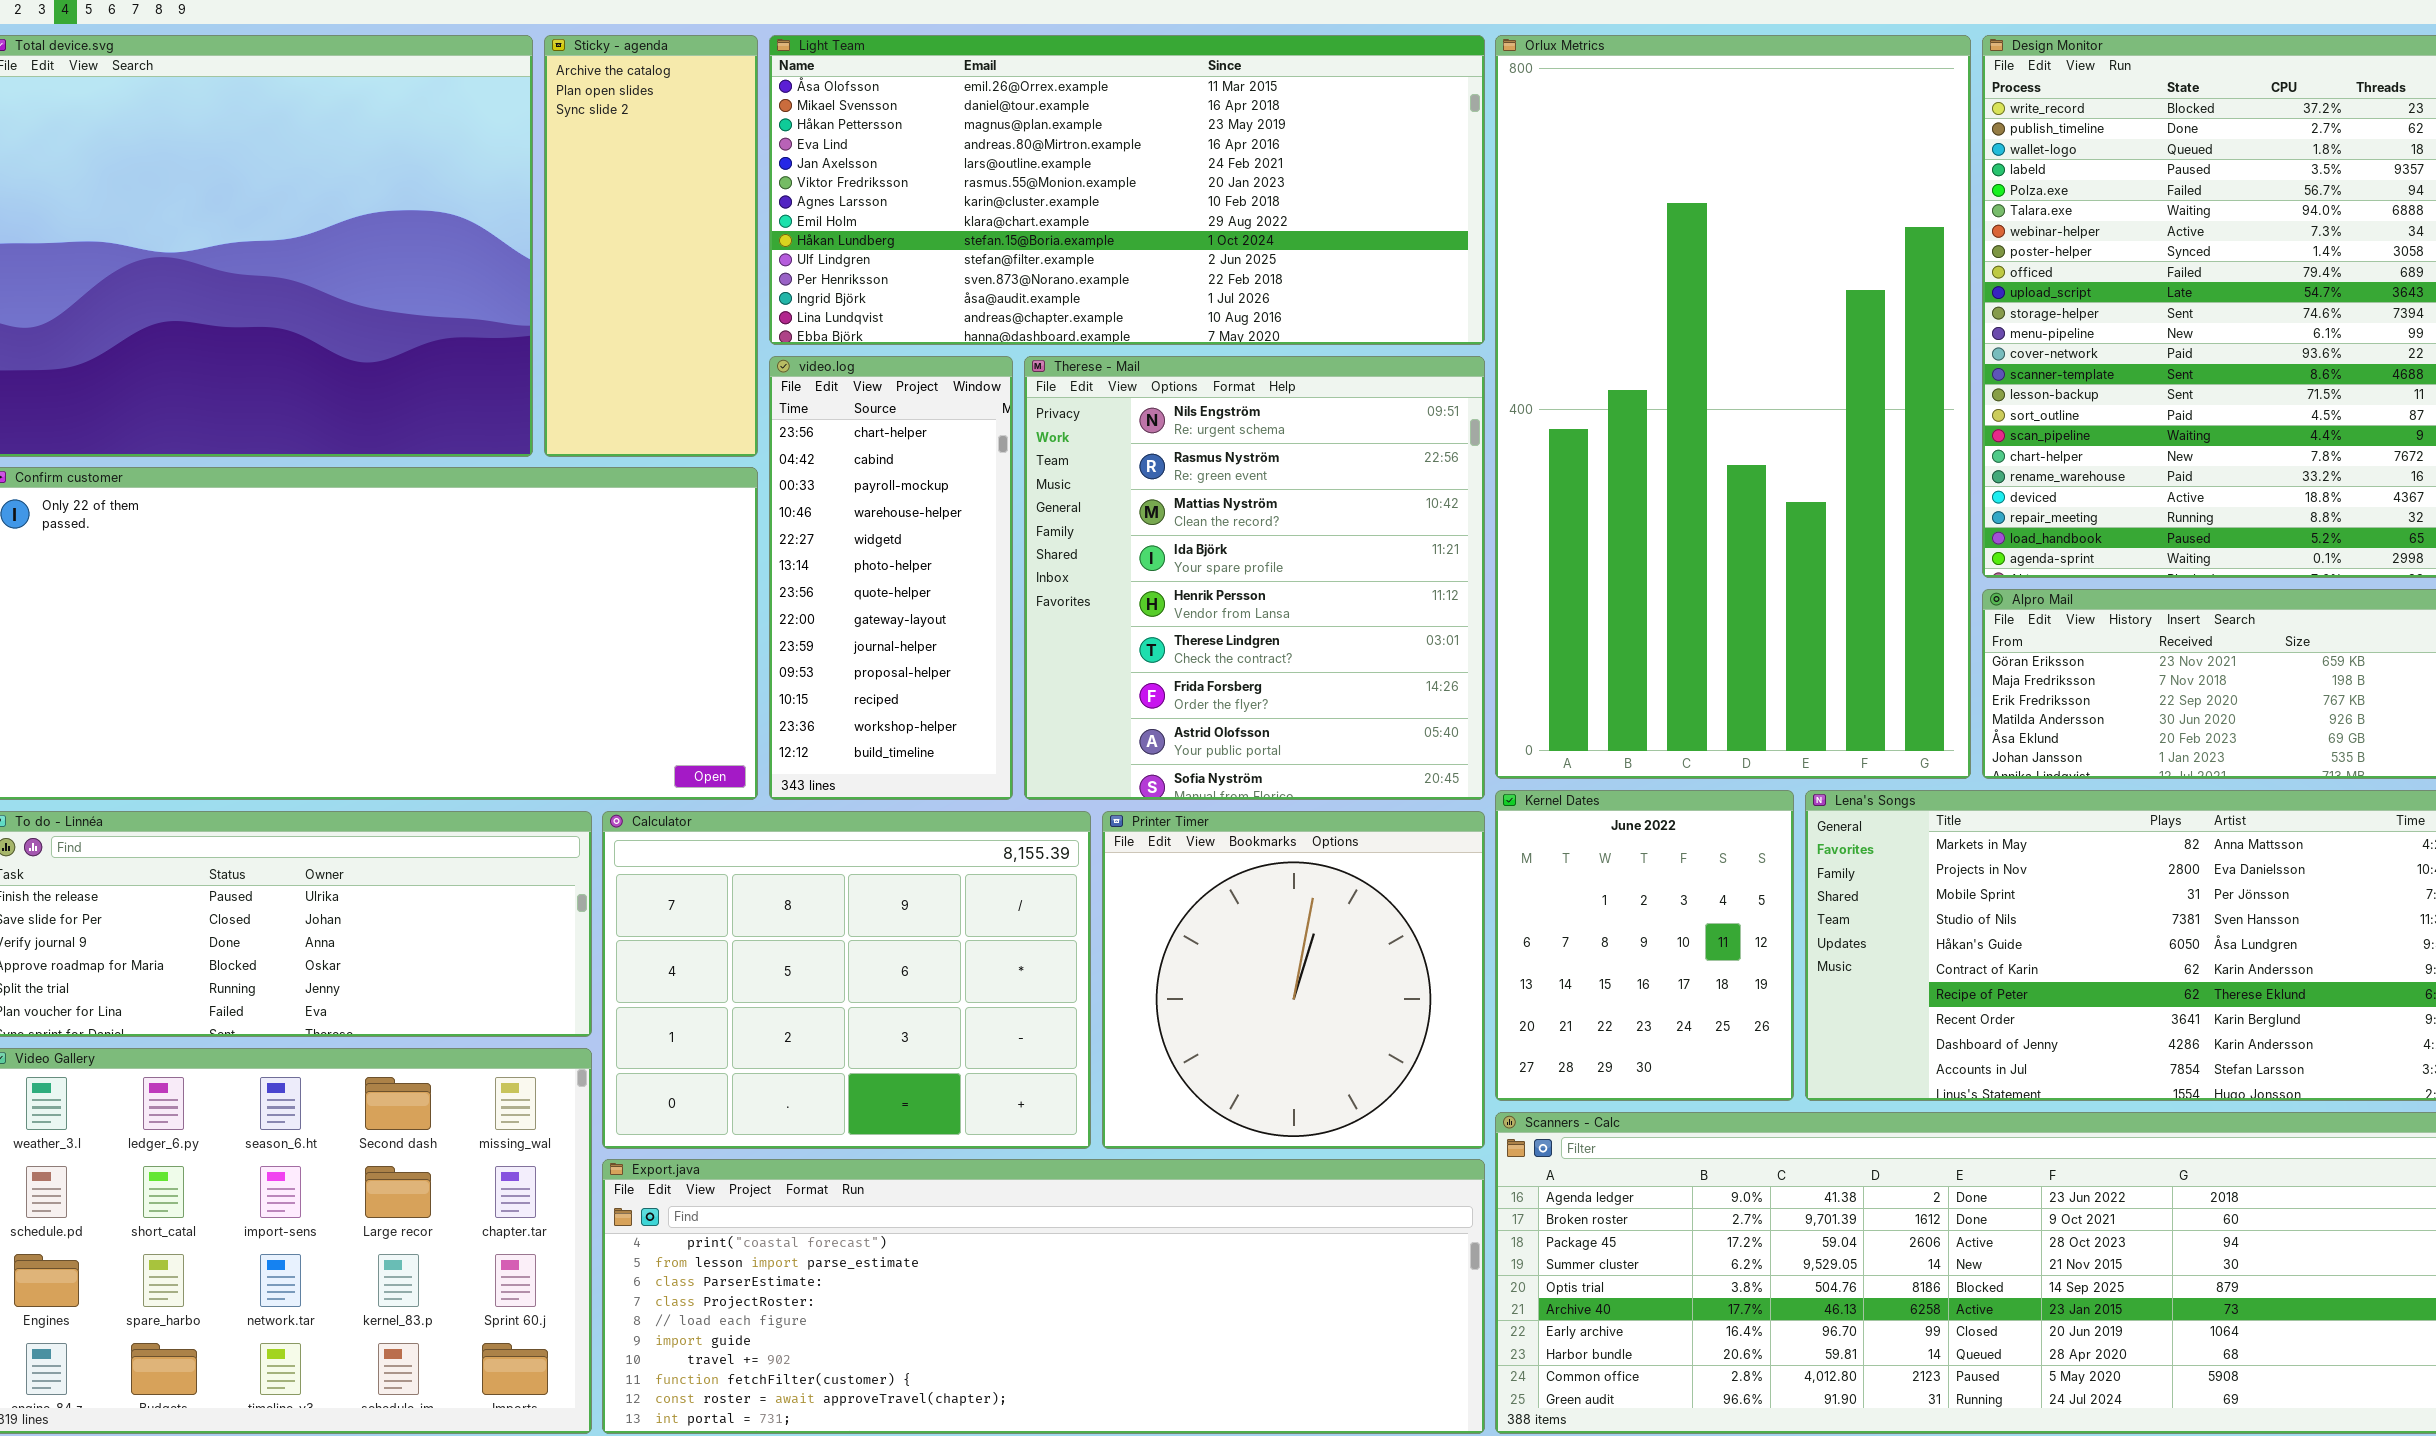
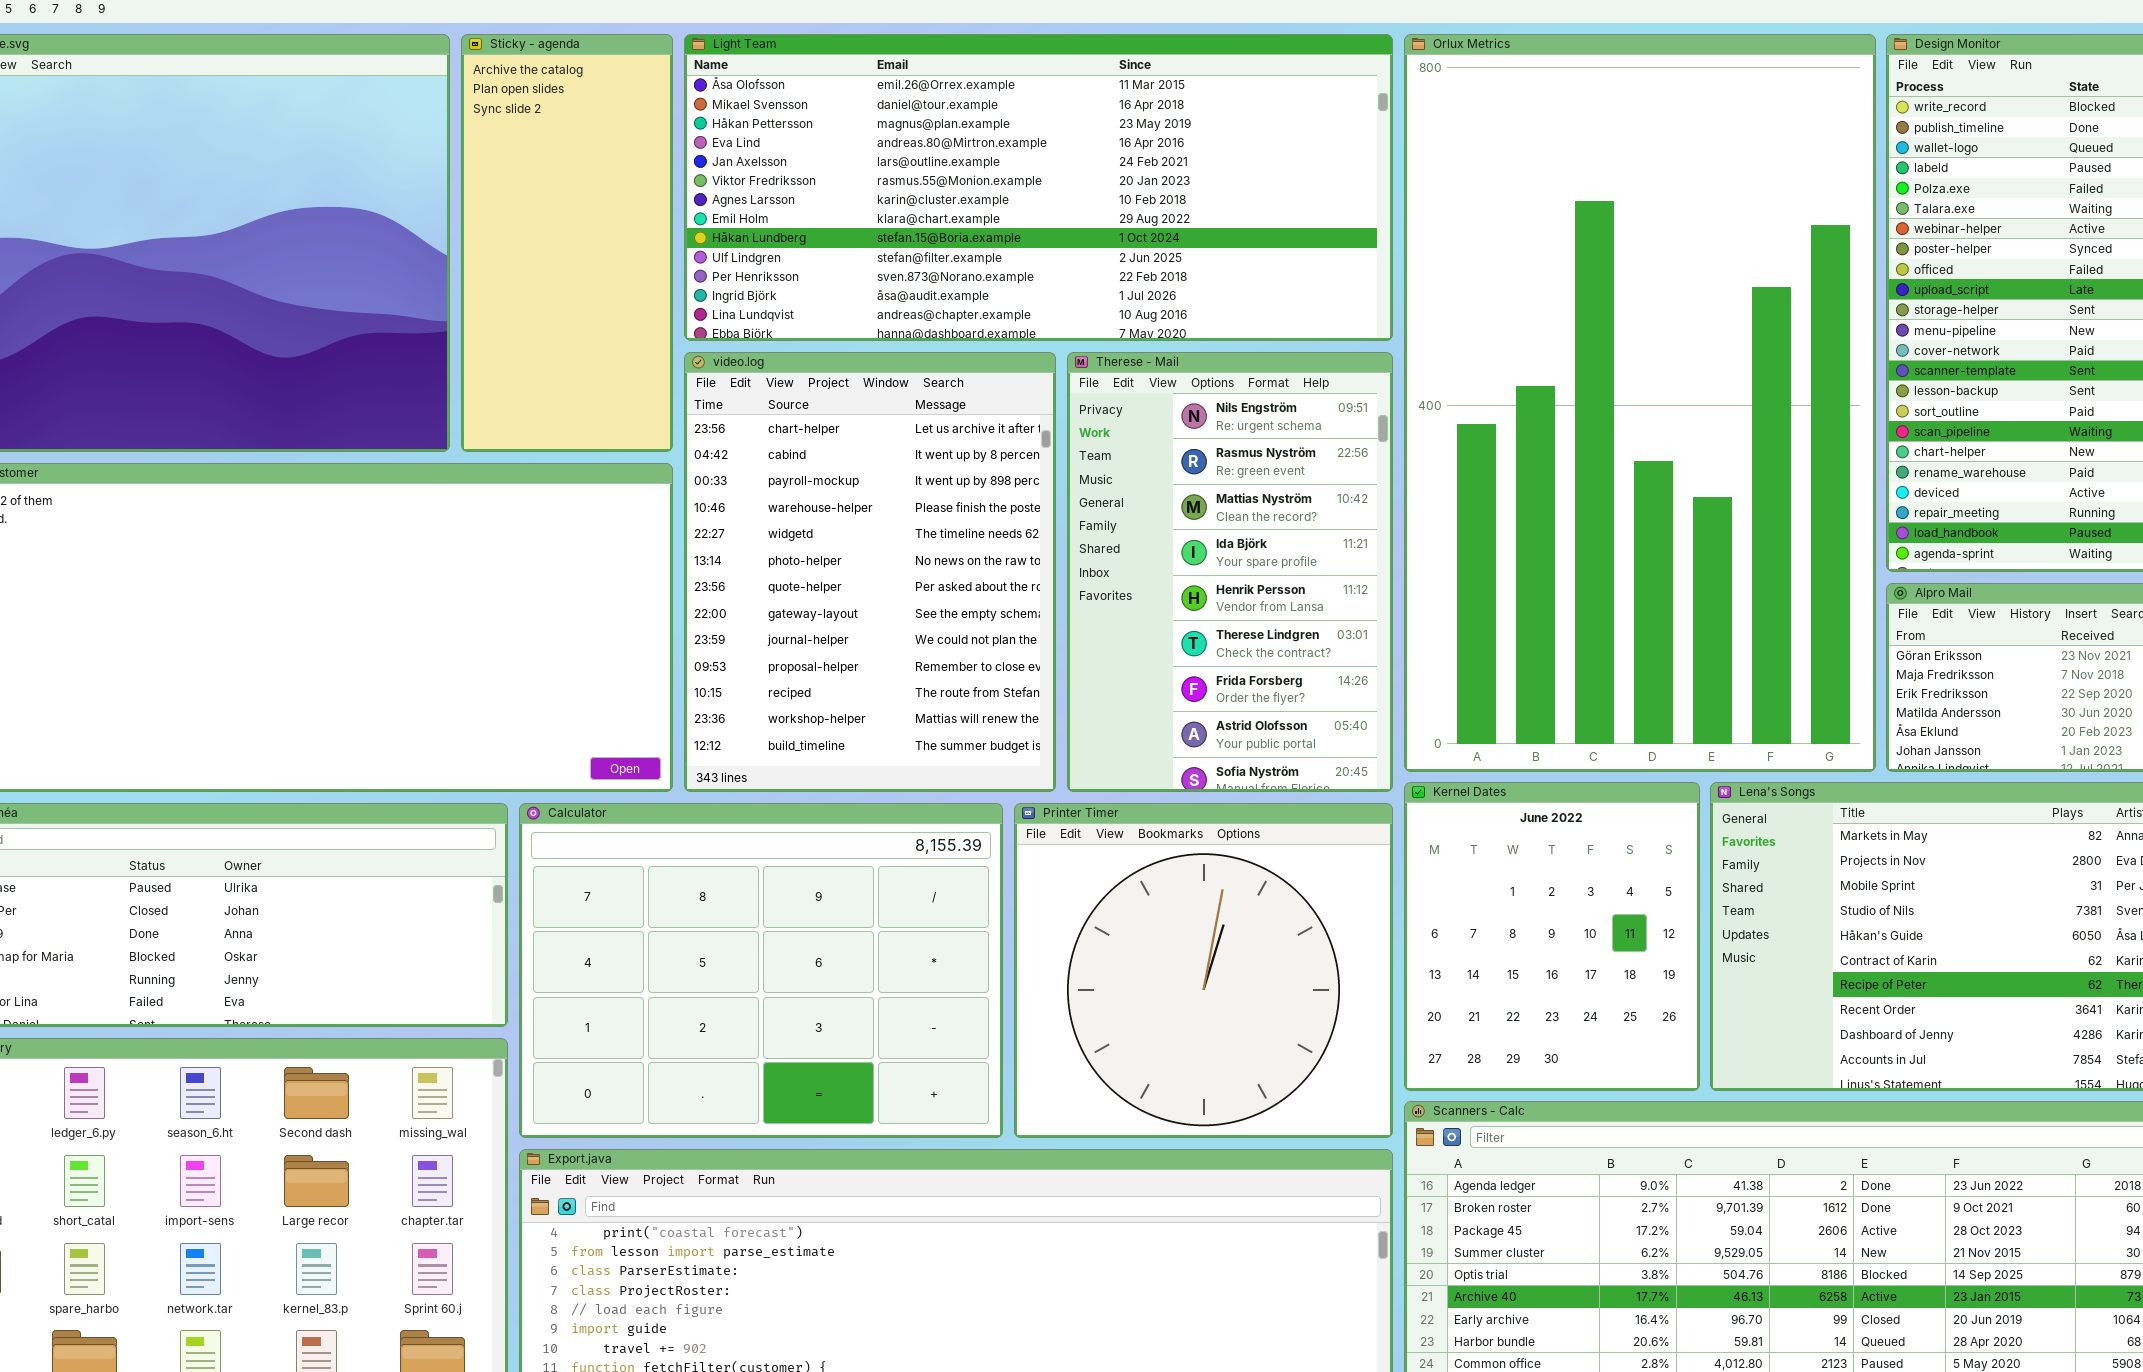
video.log: [769,356,1013,800] -> [684,352,1056,792], resized
Therese - Mail: [1024,356,1485,800] -> [1067,352,1393,792], resized

